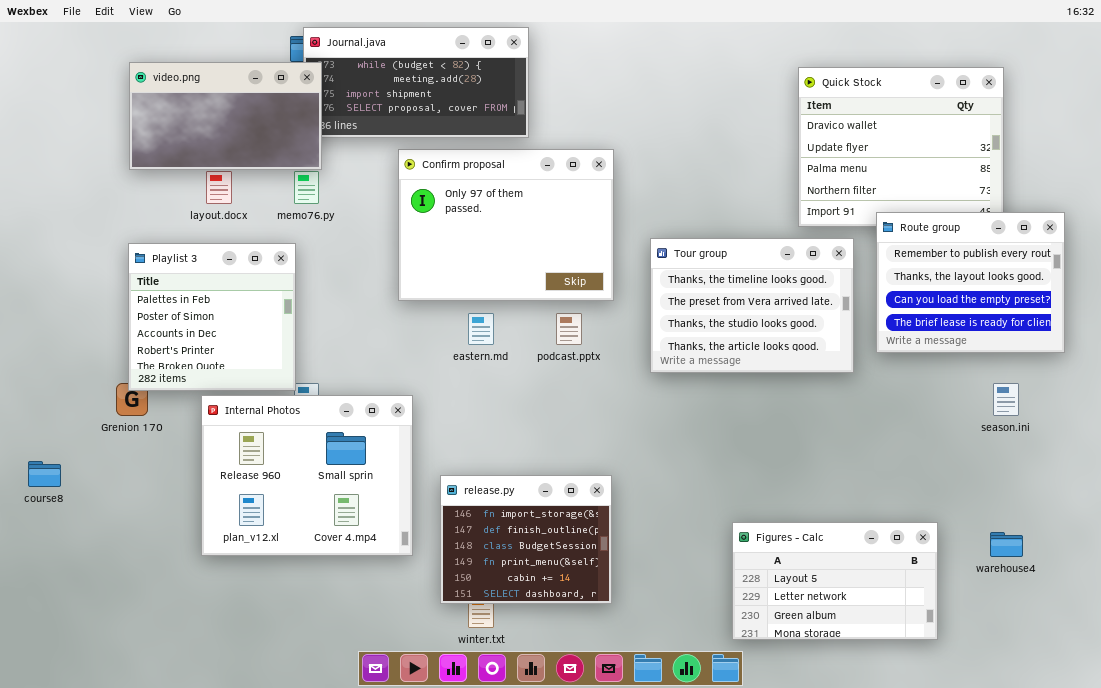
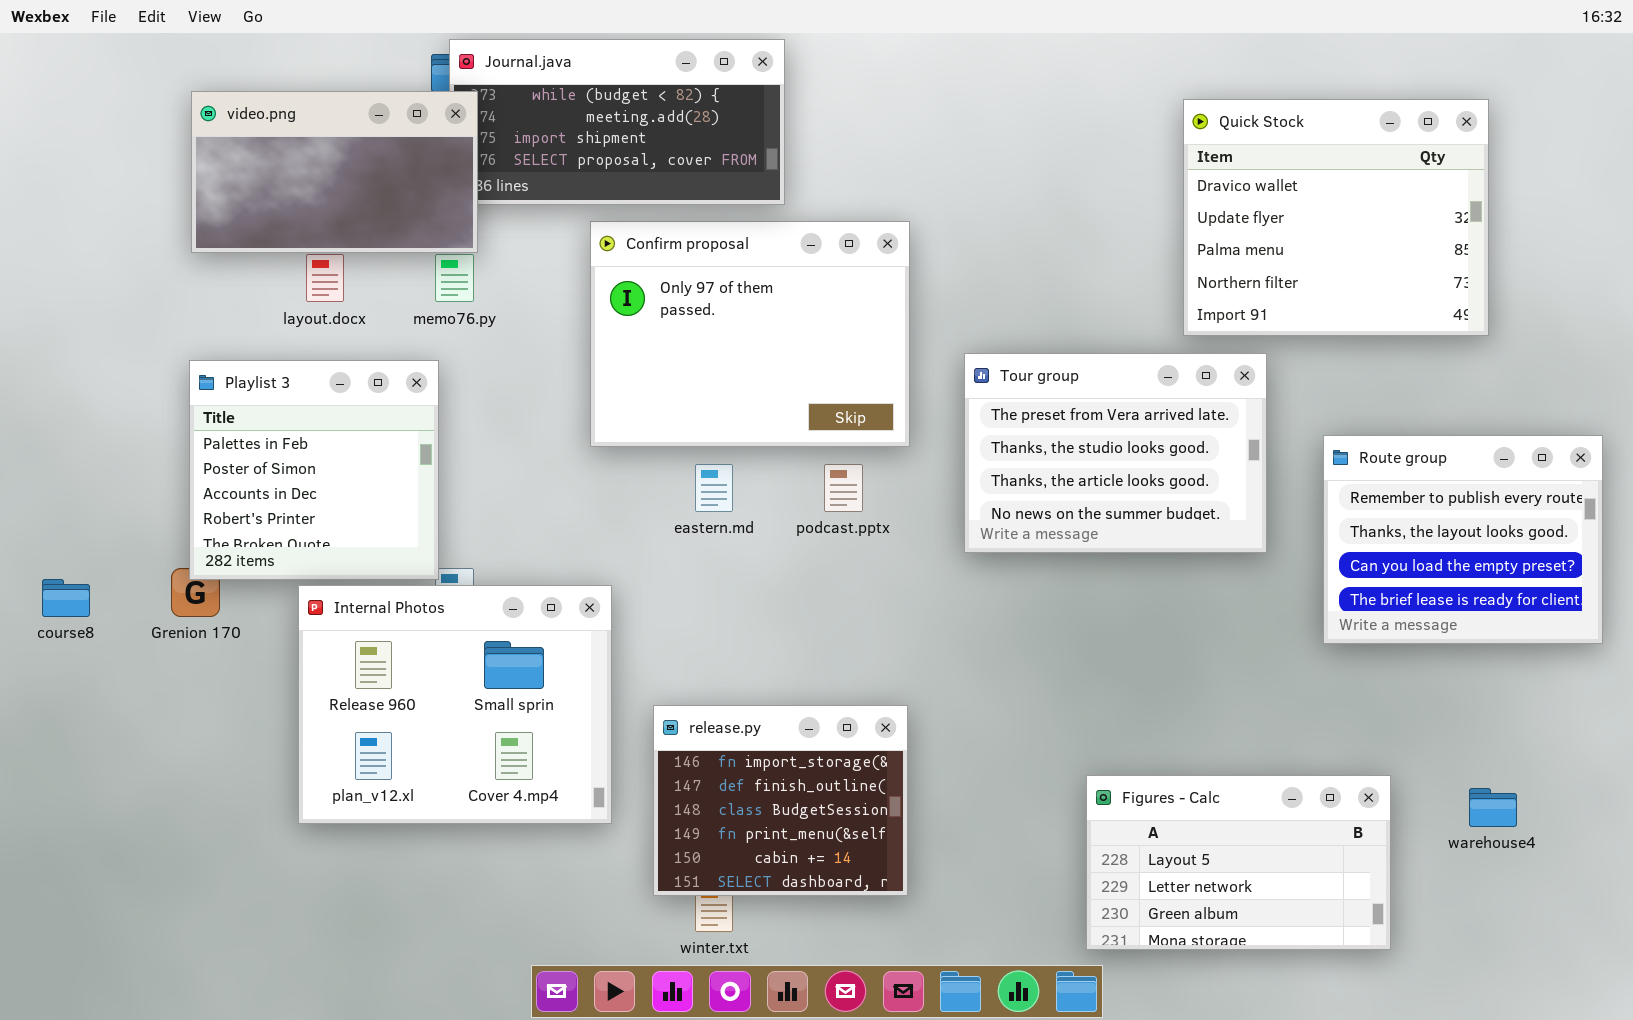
Route group: [876,212,1065,353] -> [1323,435,1603,644], moved
Tour group: [650,238,854,373] -> [964,353,1267,553], scrolled down 1 row
course8: [28,461,61,487] -> [42,579,90,617], moved

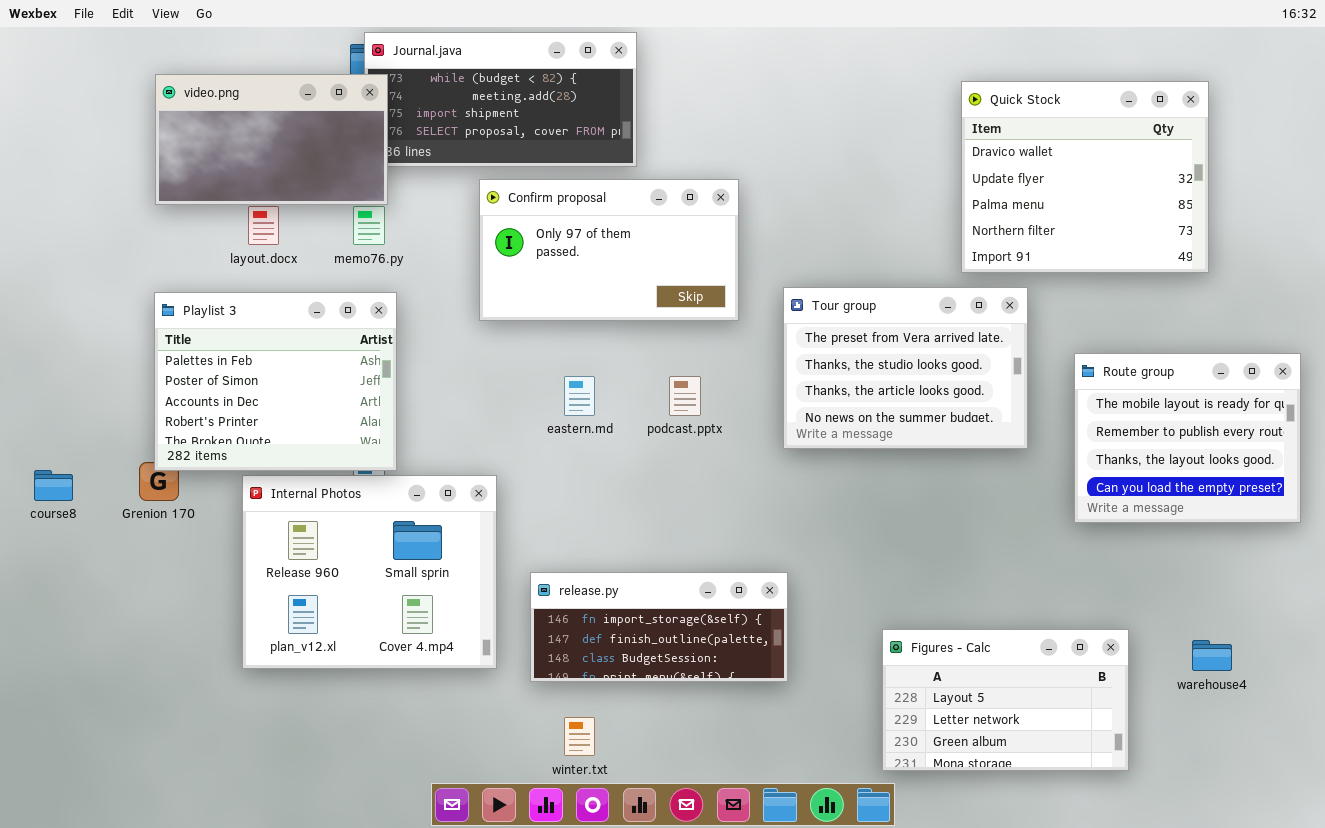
Confirm proposal: [590,221,910,447] -> [479,179,739,321], resized
Playlist 3: [189,360,439,580] -> [154,292,397,471], resized
Route group: [1323,435,1603,644] -> [1074,353,1301,523], scrolled up 1 row
release.py: [653,705,908,896] -> [530,572,788,682], resized

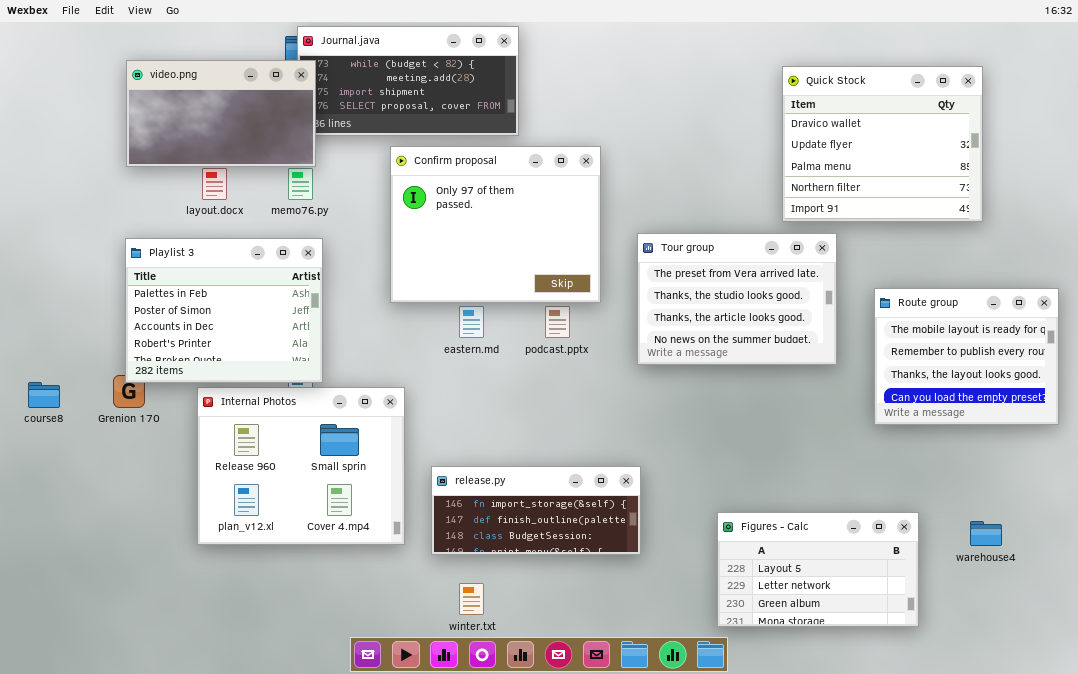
Confirm proposal: [479,179,739,321] -> [390,146,601,303], resized

